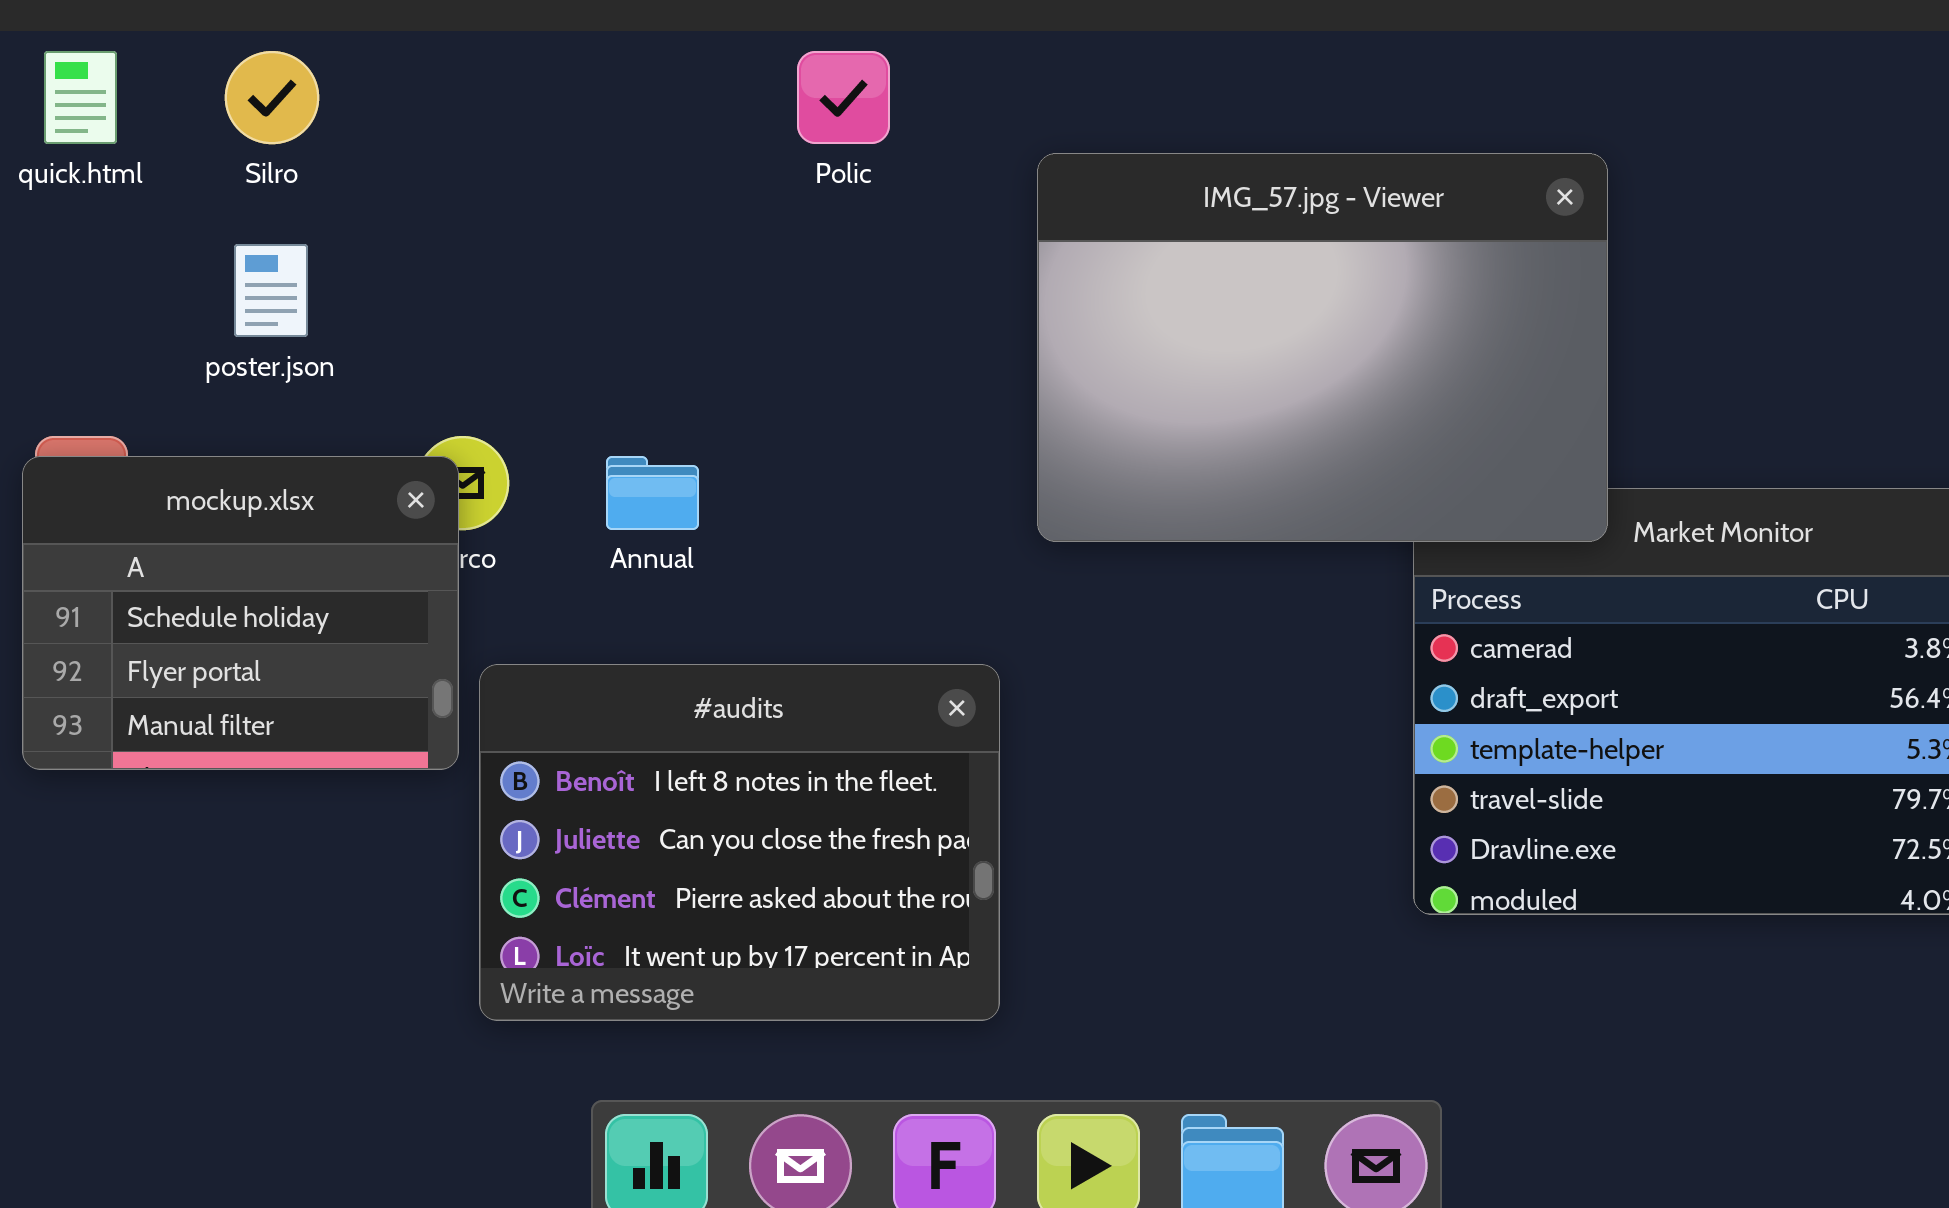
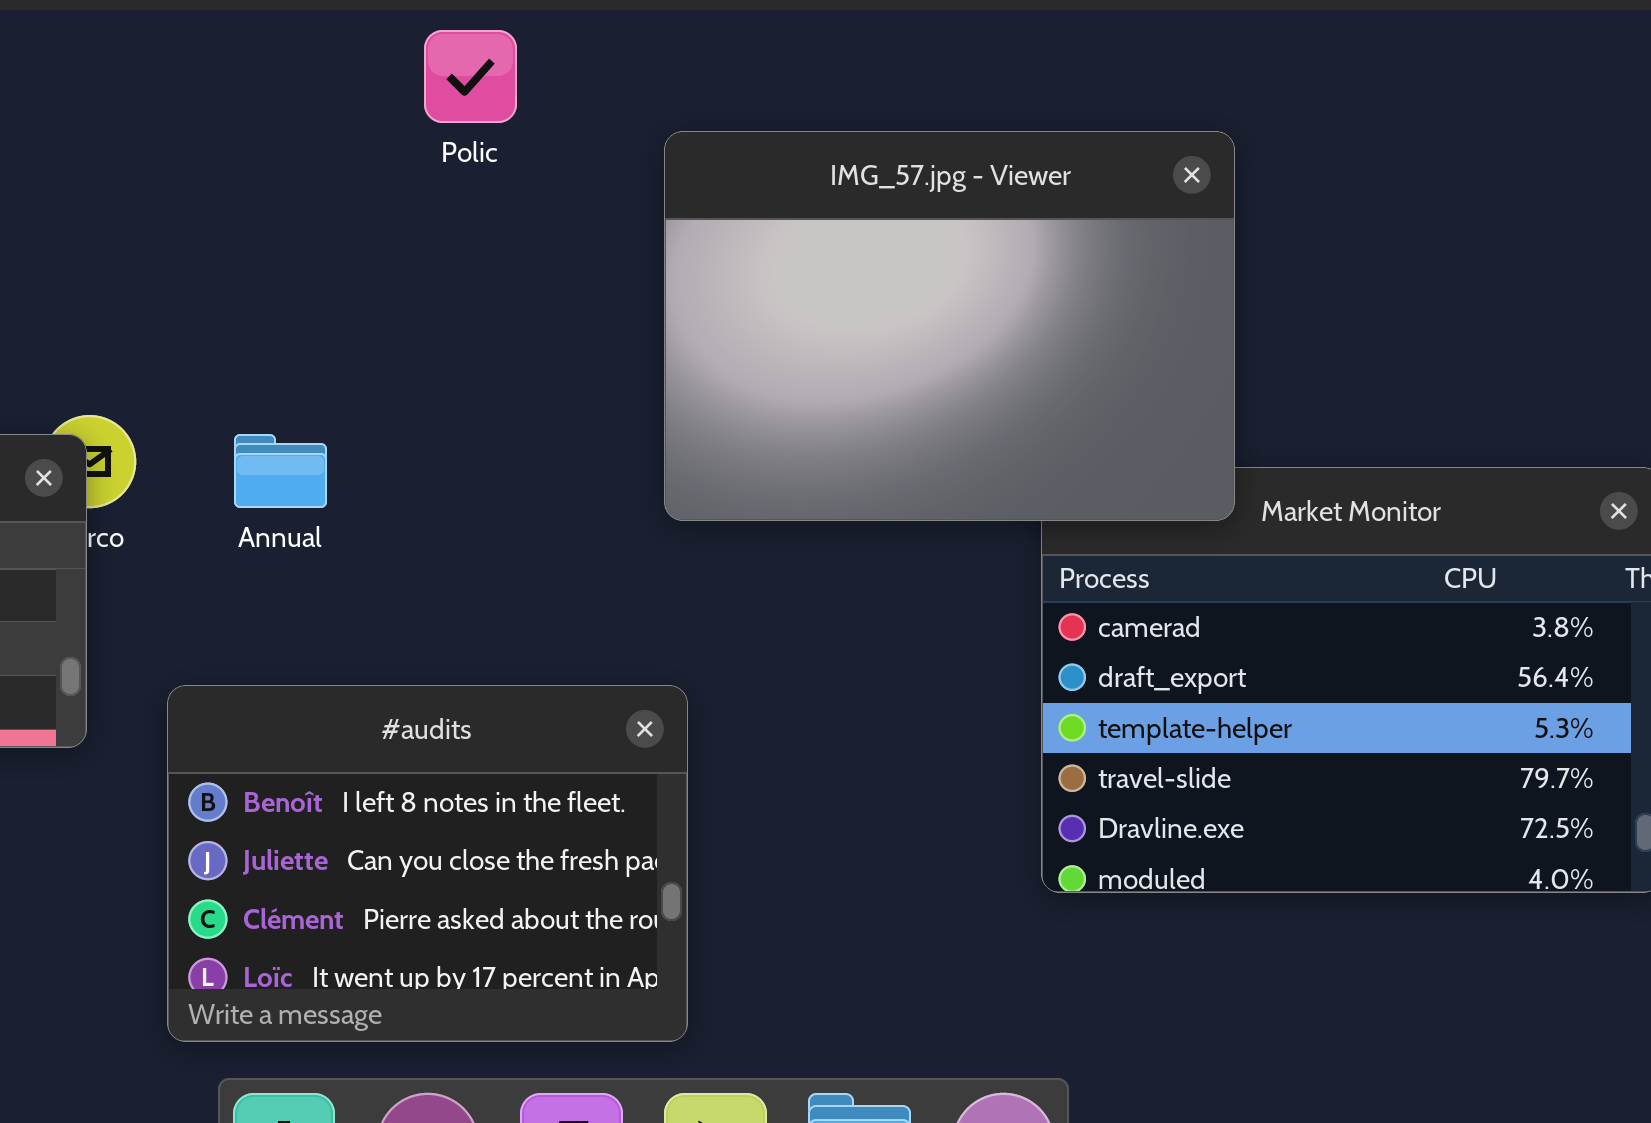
#audits: [479,664,1000,1021] -> [167,685,688,1042], moved

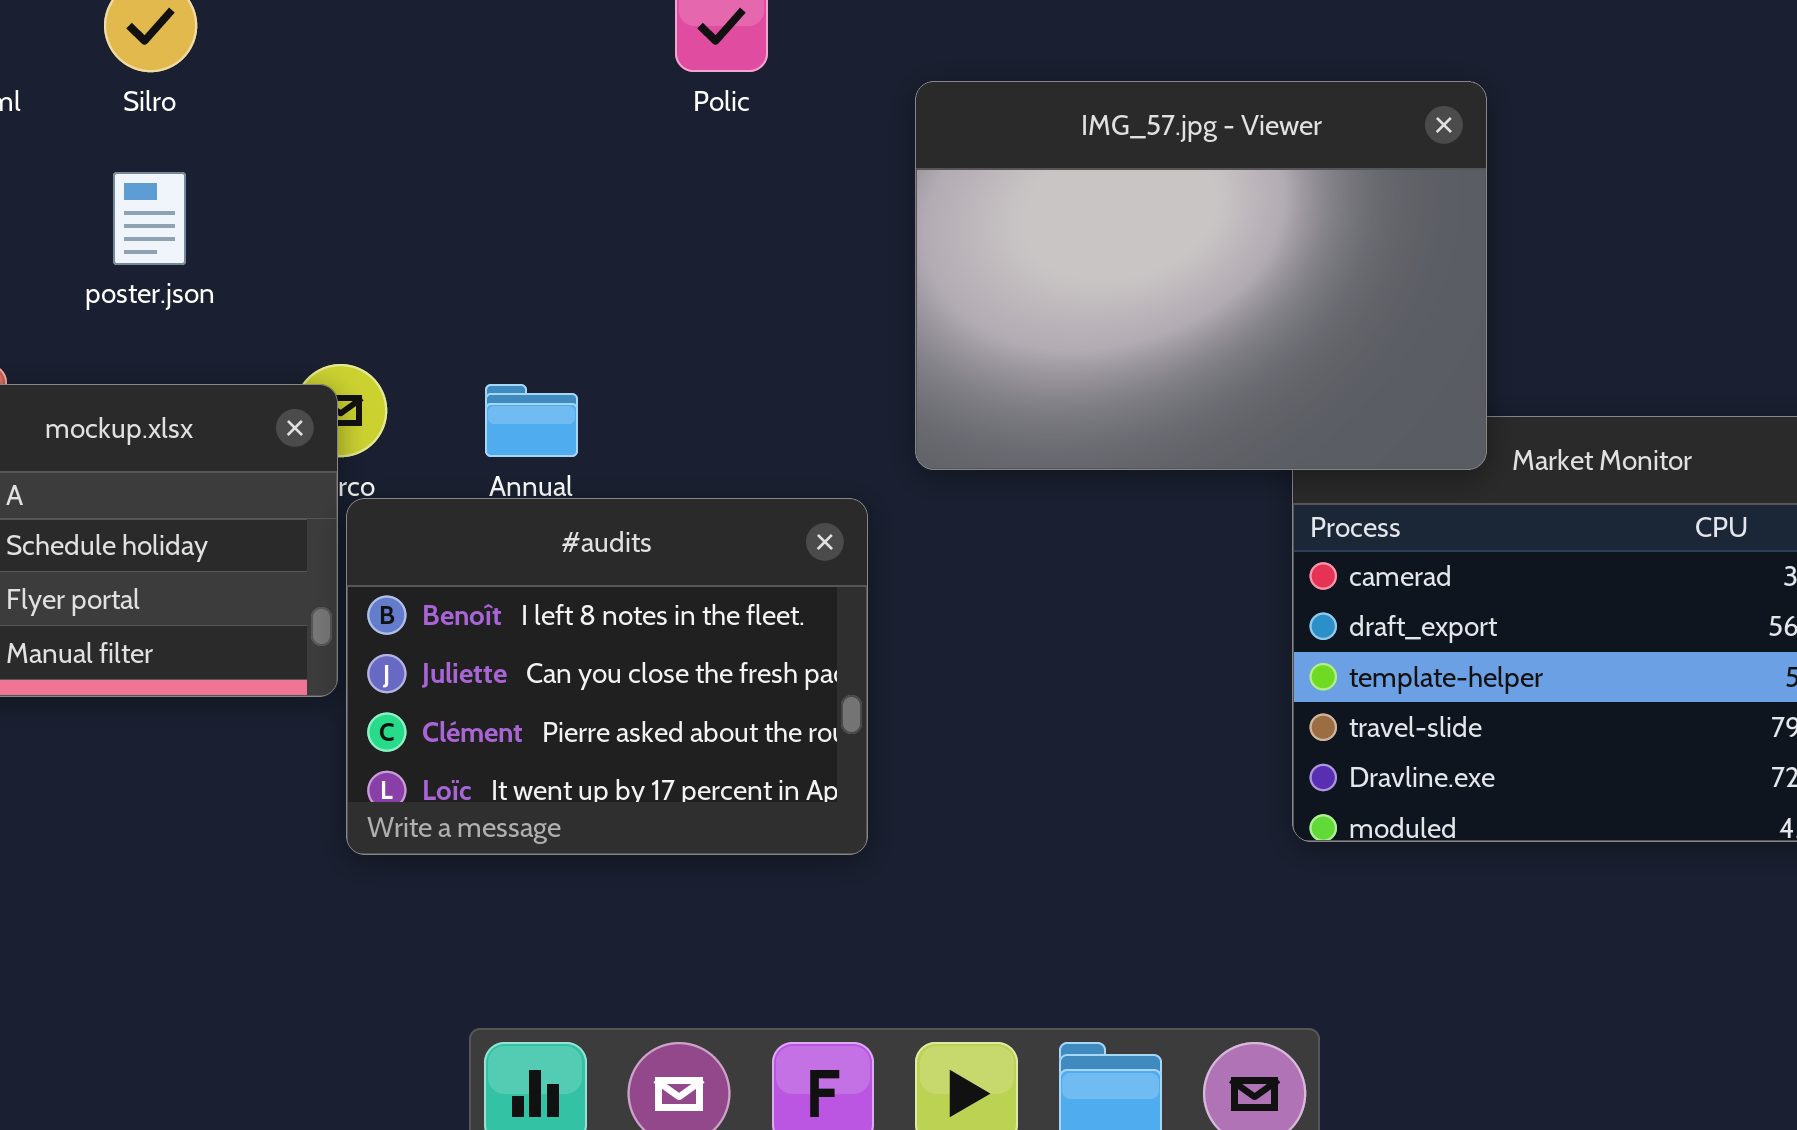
#audits: [167,685,688,1042] -> [346,498,868,855], moved

